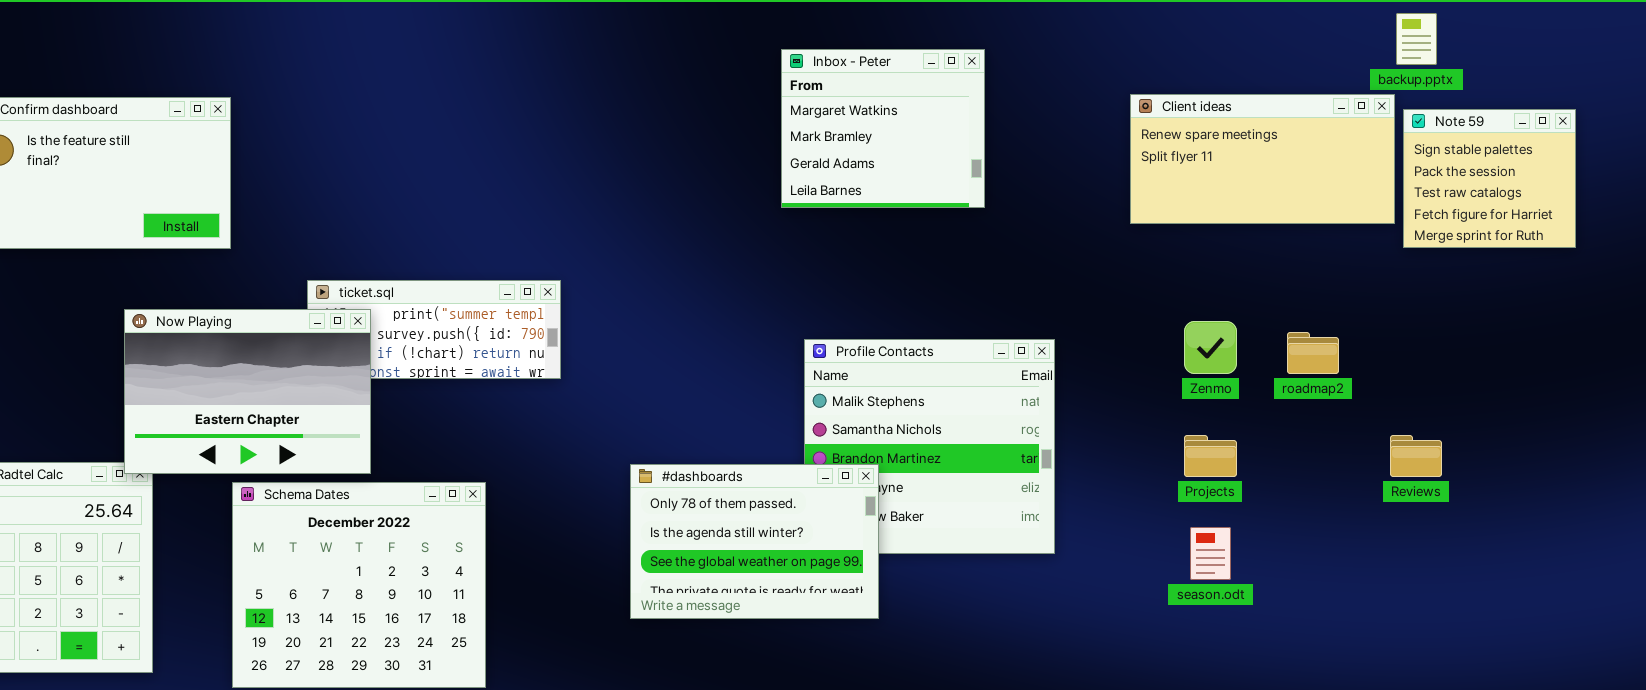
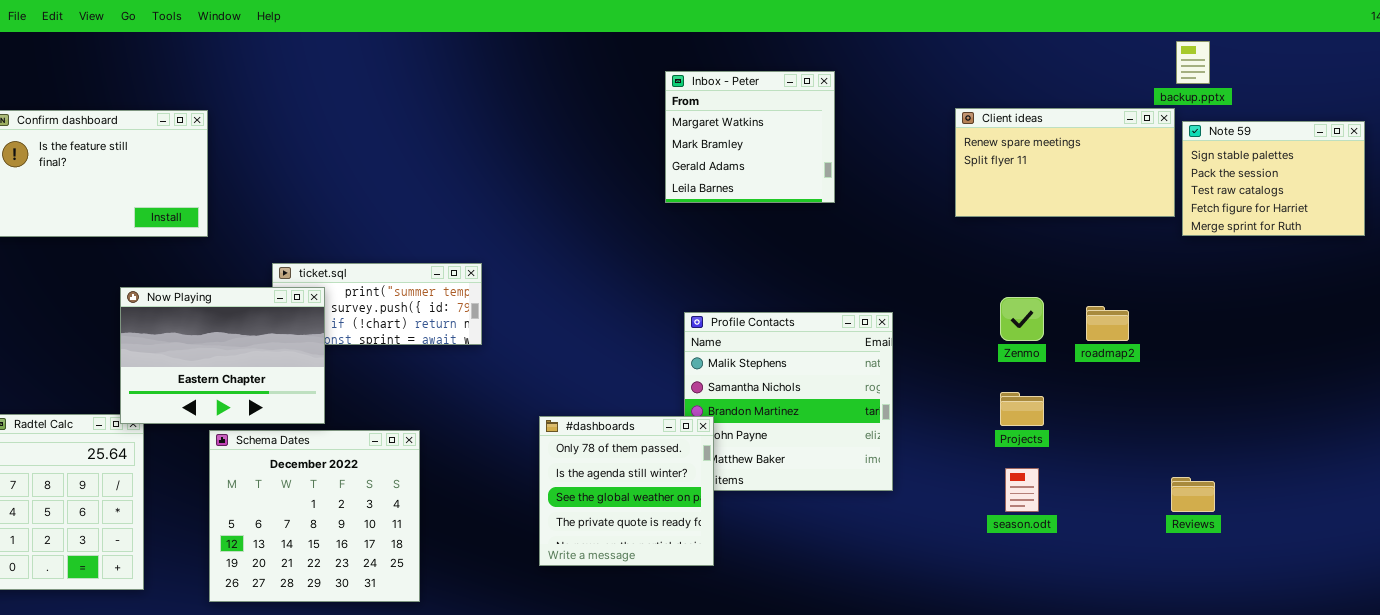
Note 59: [1403,109,1576,248] -> [1182,121,1365,236], resized
Reviews: [1390,435,1442,477] -> [1171,477,1215,512], moved
#dashboards: [630,464,879,619] -> [539,416,714,566], resized

